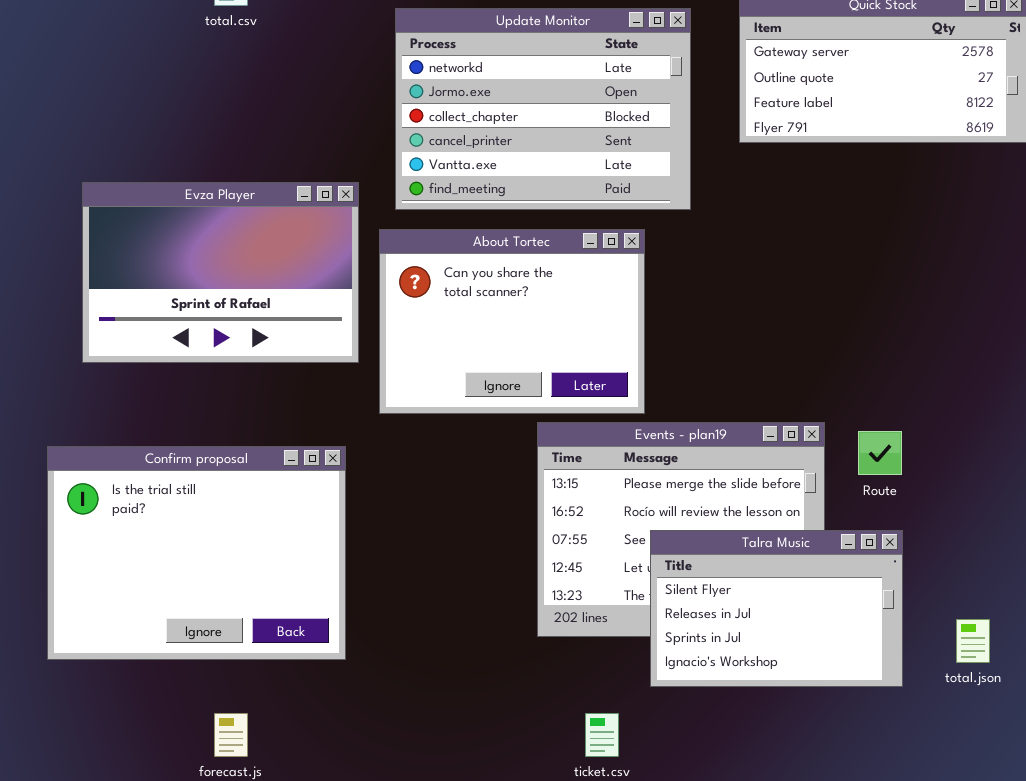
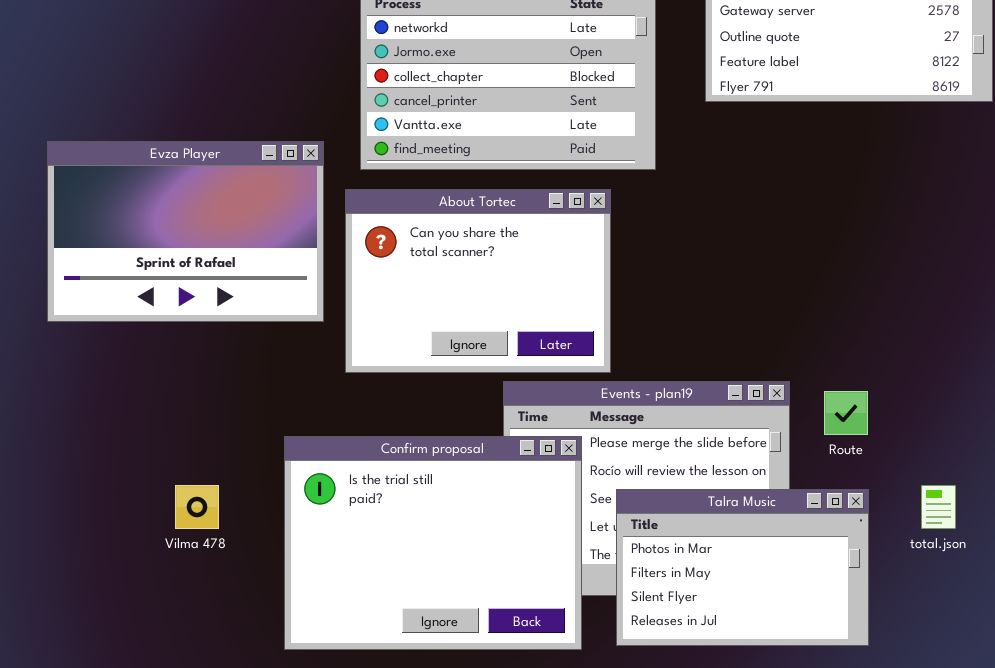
Confirm proposal: [47,446,346,660] -> [284,436,582,650], moved
Talra Music: [650,530,903,687] -> [616,489,869,646], scrolled up 2 rows
total.json: [956,619,990,663] -> [921,485,956,529], moved

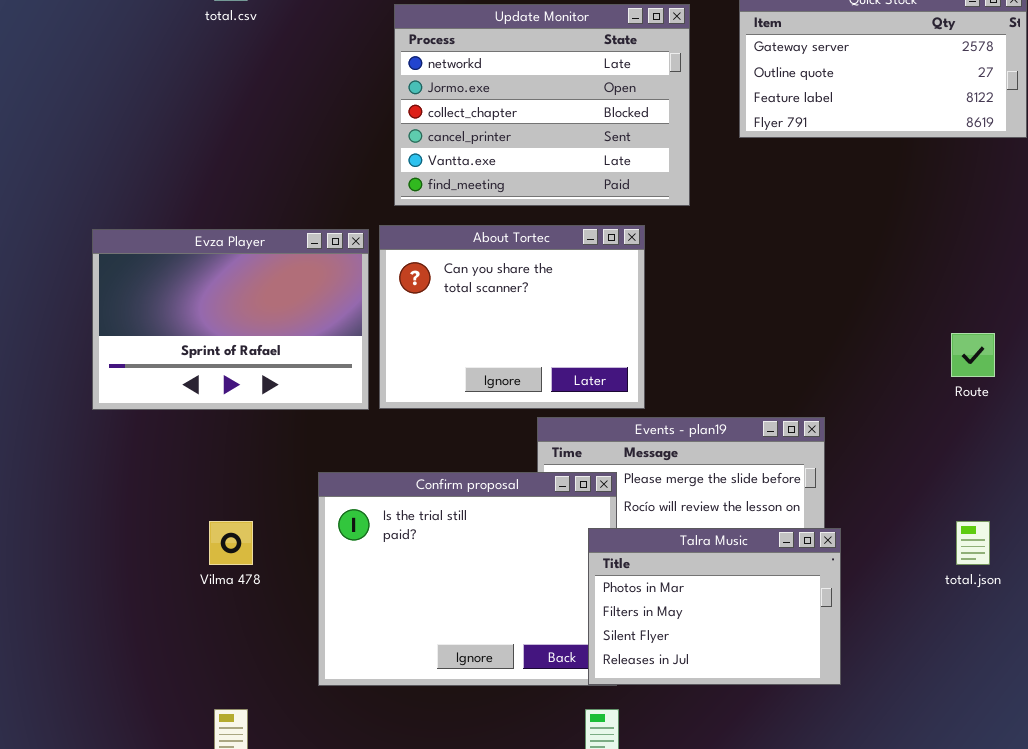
Evza Player: [47,141,324,322] -> [92,229,369,410], moved
Route: [824,391,868,435] -> [951,333,995,377], moved
Talra Music: [616,489,869,646] -> [588,528,841,685], moved

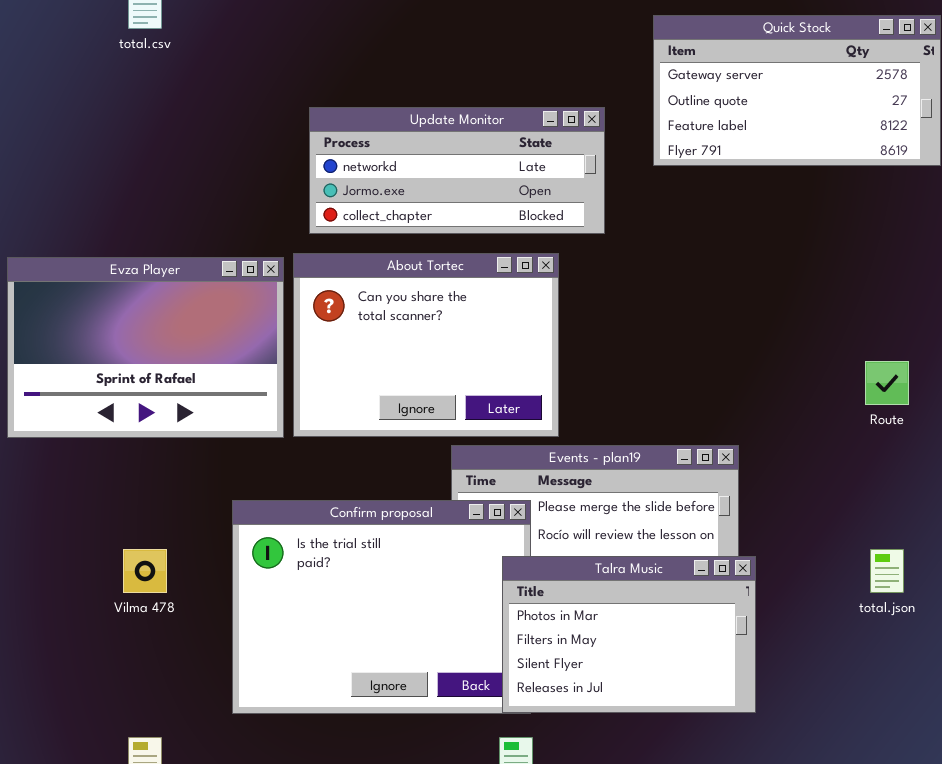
Update Monitor: [394,4,690,206] -> [309,107,605,234], resized

